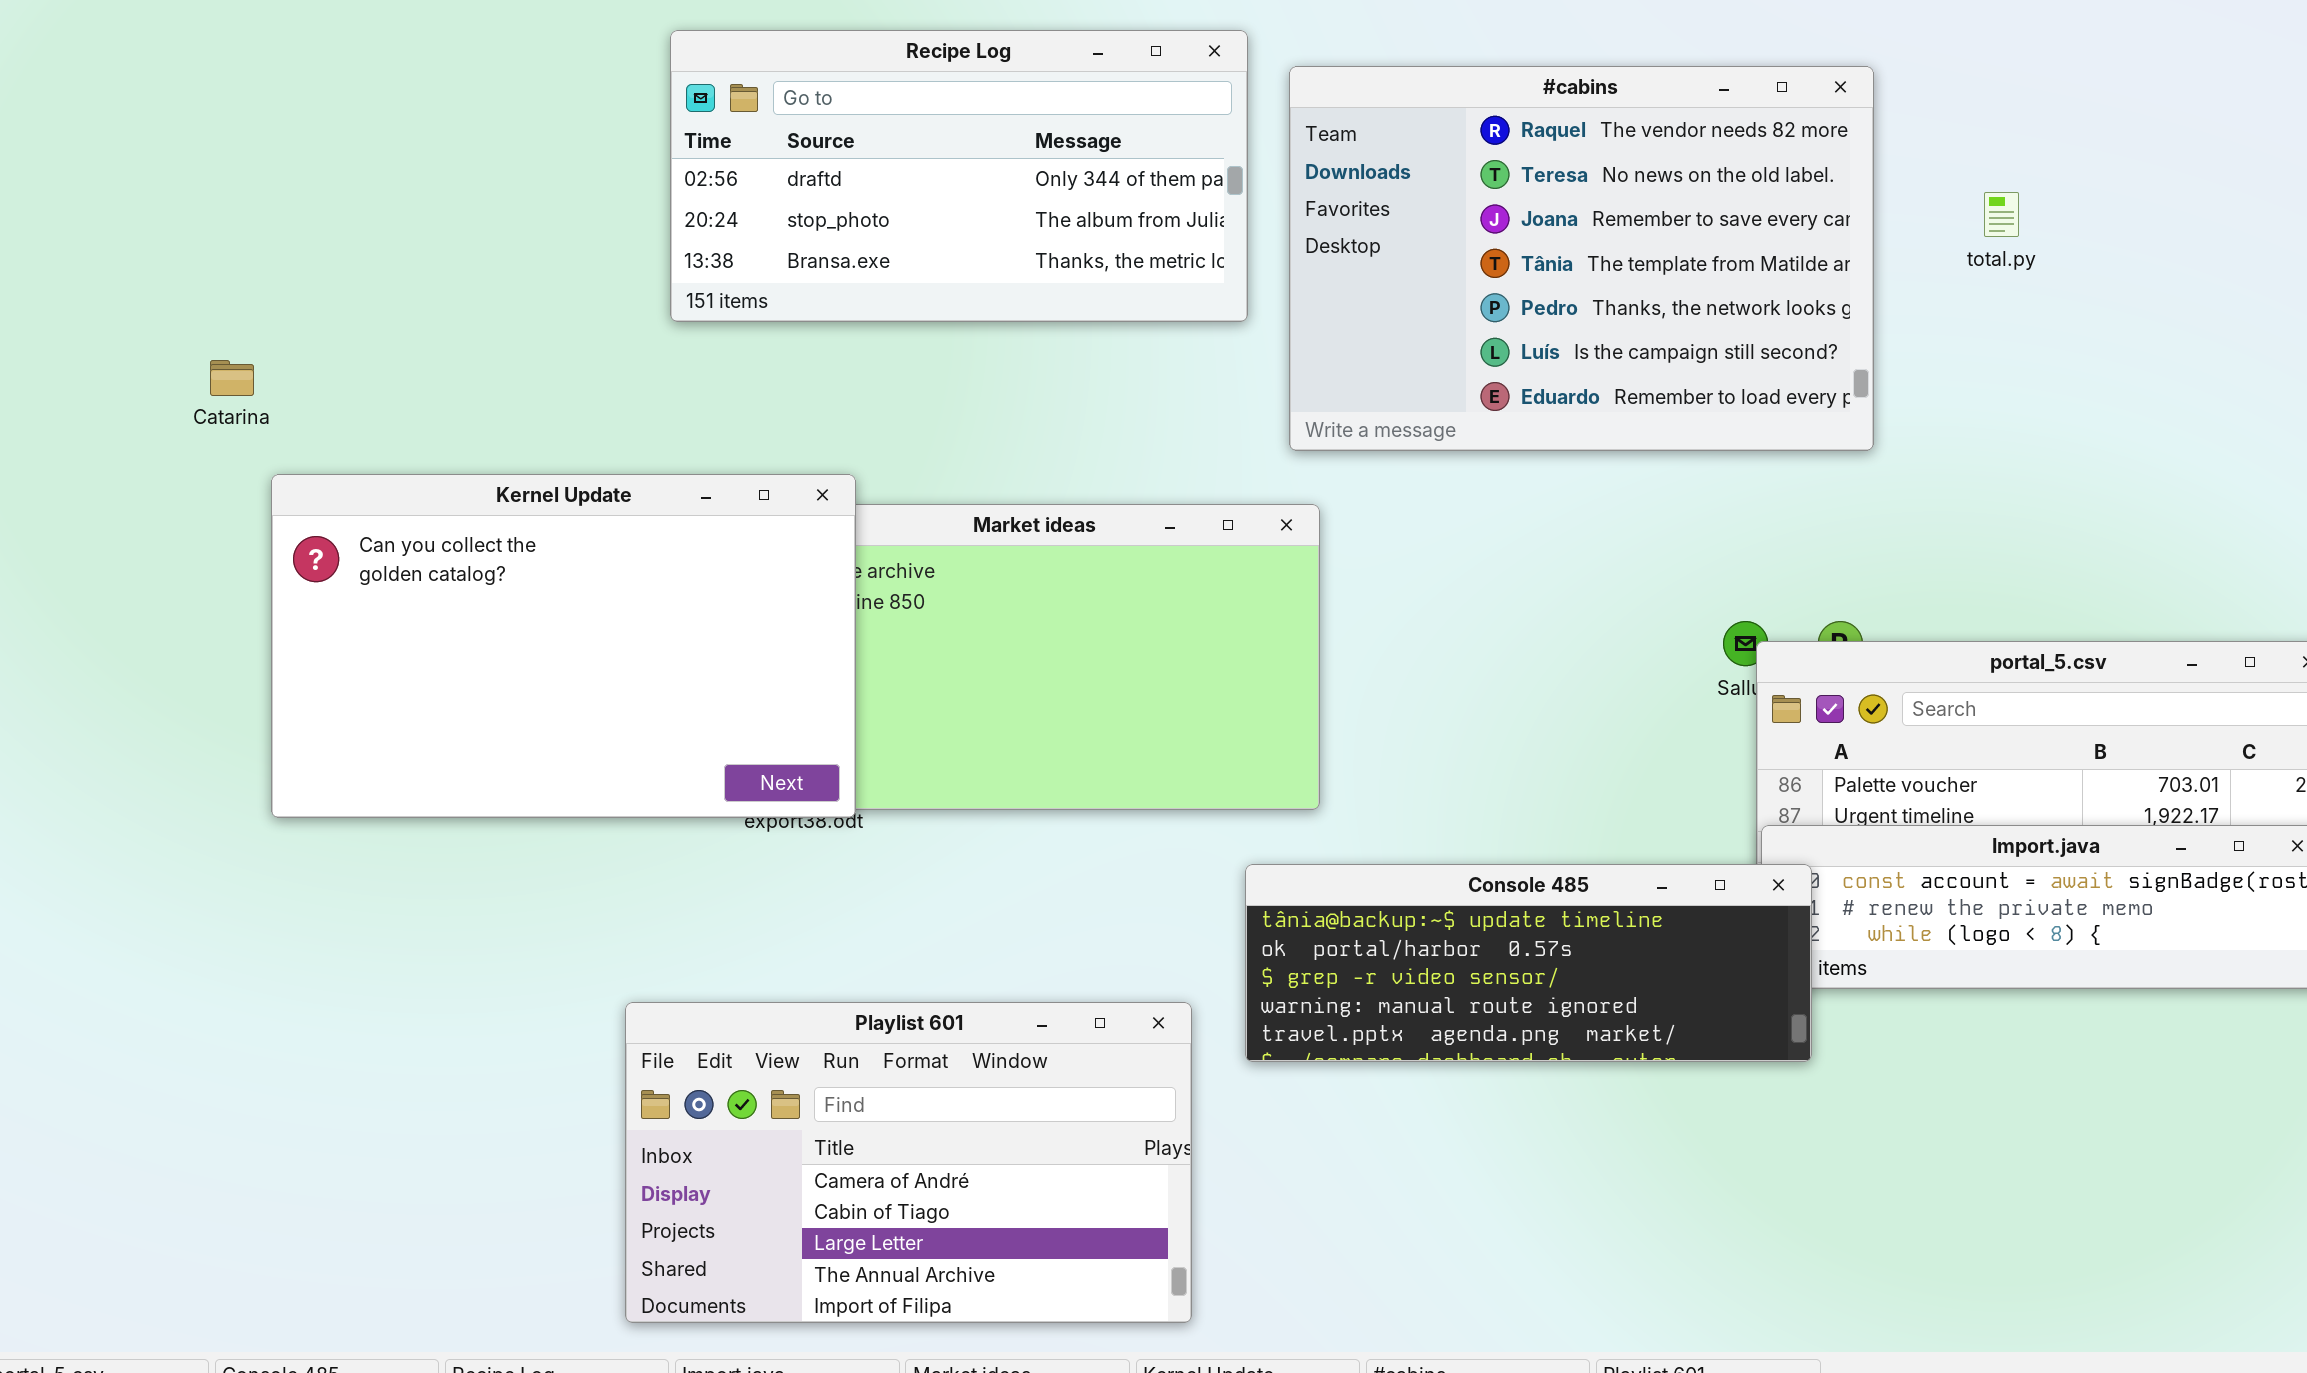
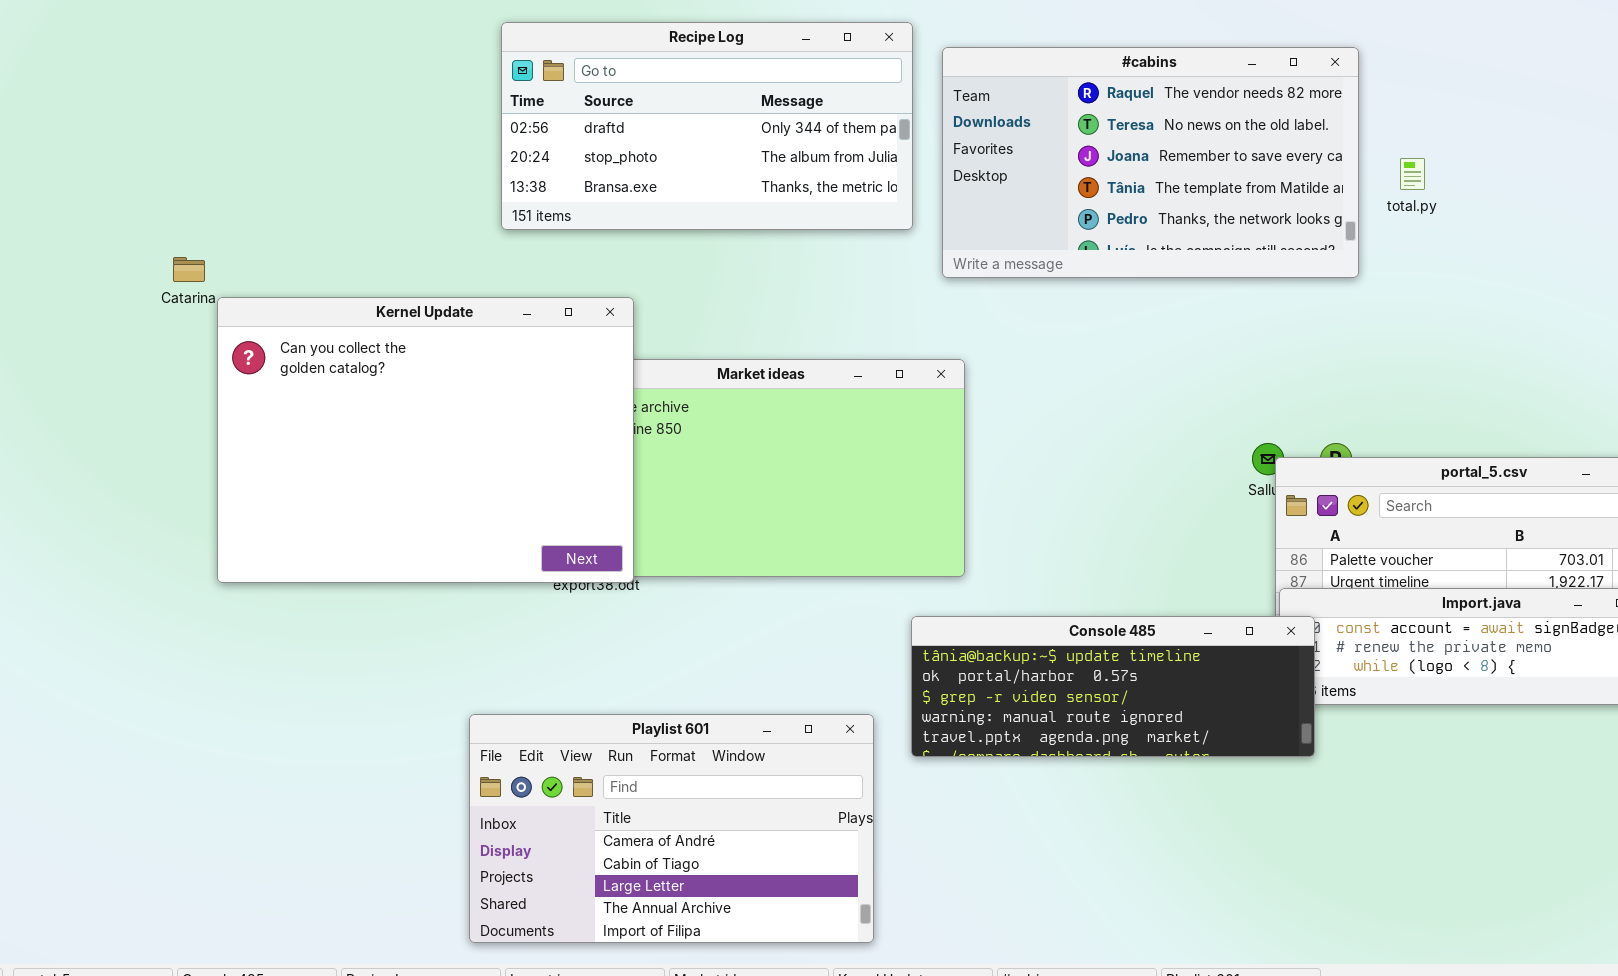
#cabins: [1289,66,1874,451] -> [942,47,1359,278], resized
total.py: [1984,192,2019,237] -> [1400,158,1425,190], moved
Kernel Update: [271,474,856,818] -> [217,297,634,583], resized

